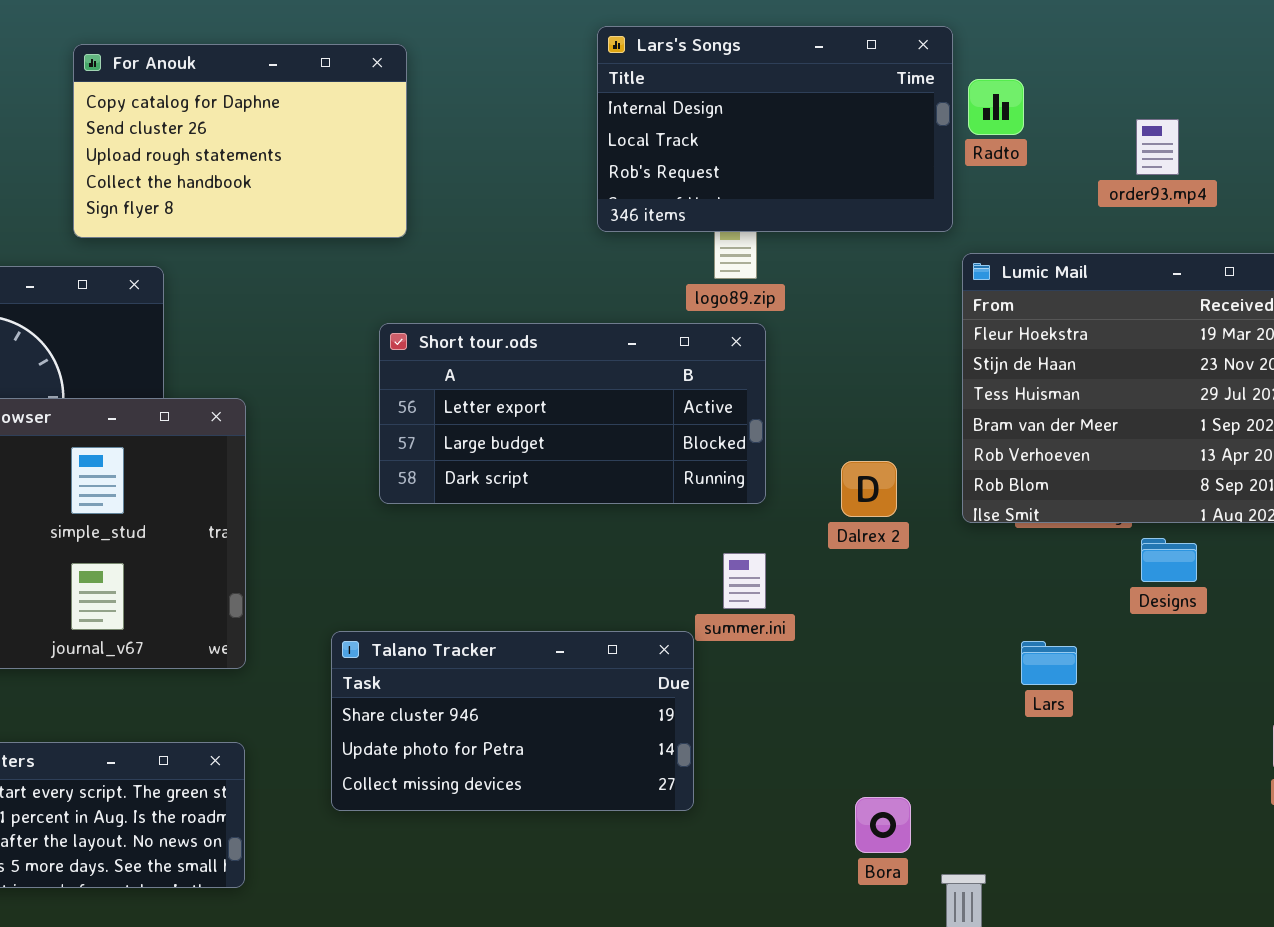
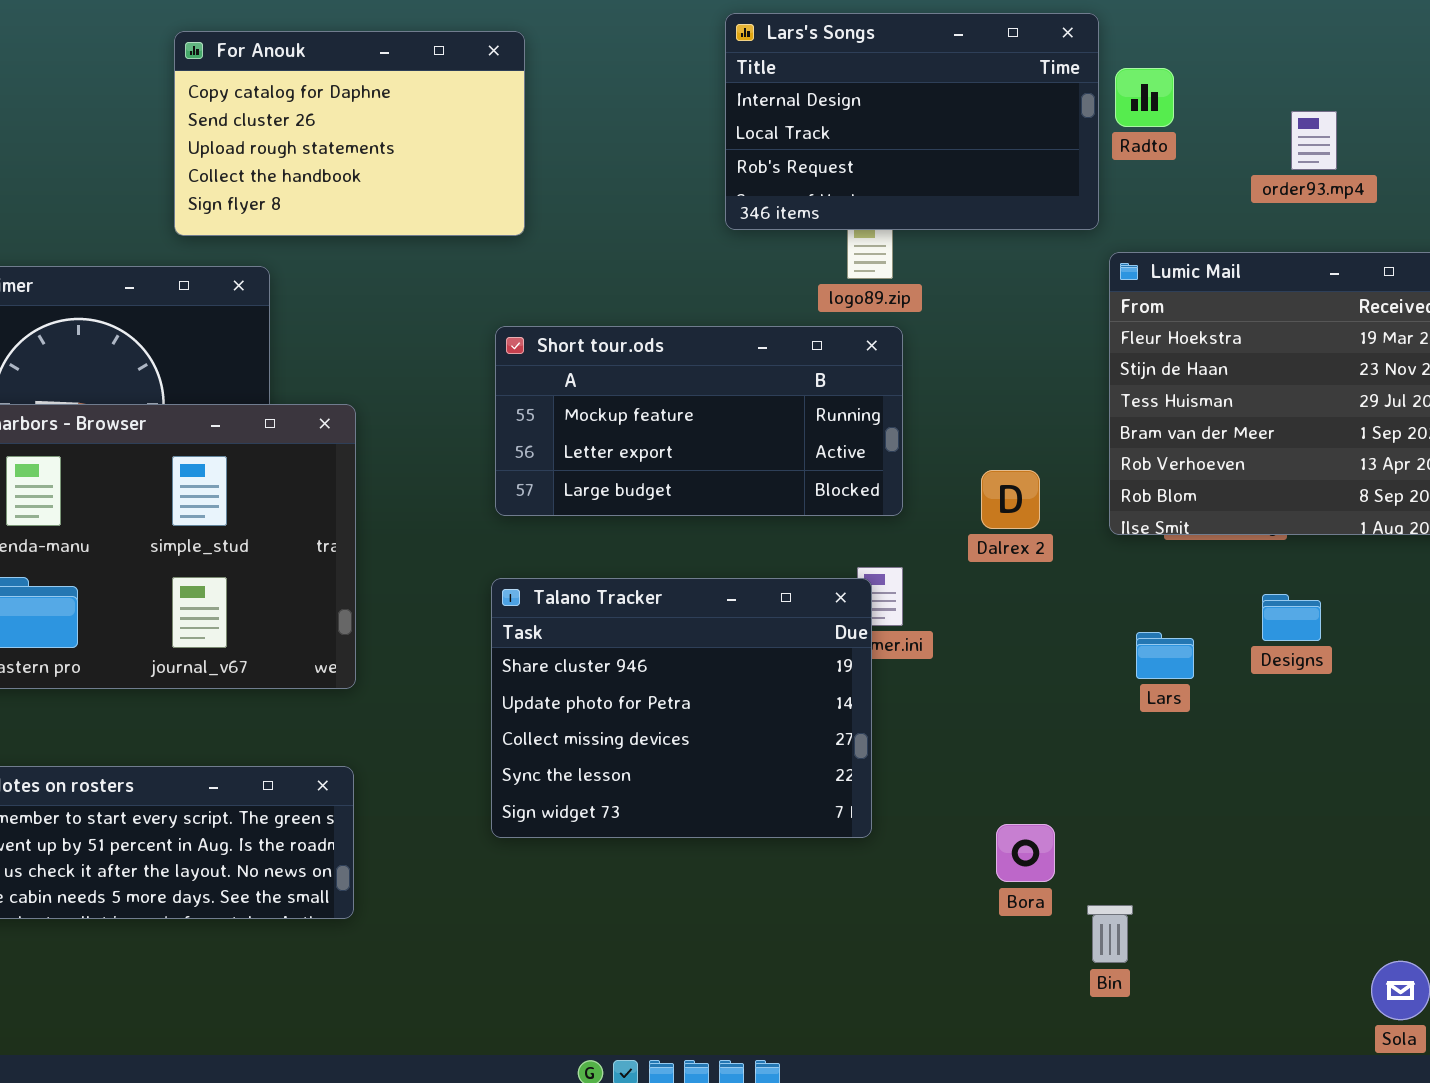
Short tour.ods: [379,323,766,504] -> [495,326,903,516], scrolled up 1 row
Designs: [1141,538,1197,582] -> [1262,594,1321,641], moved
Talano Tracker: [331,631,694,811] -> [491,578,872,838], moved, resized
Lars: [1021,641,1077,685] -> [1136,632,1194,679], moved

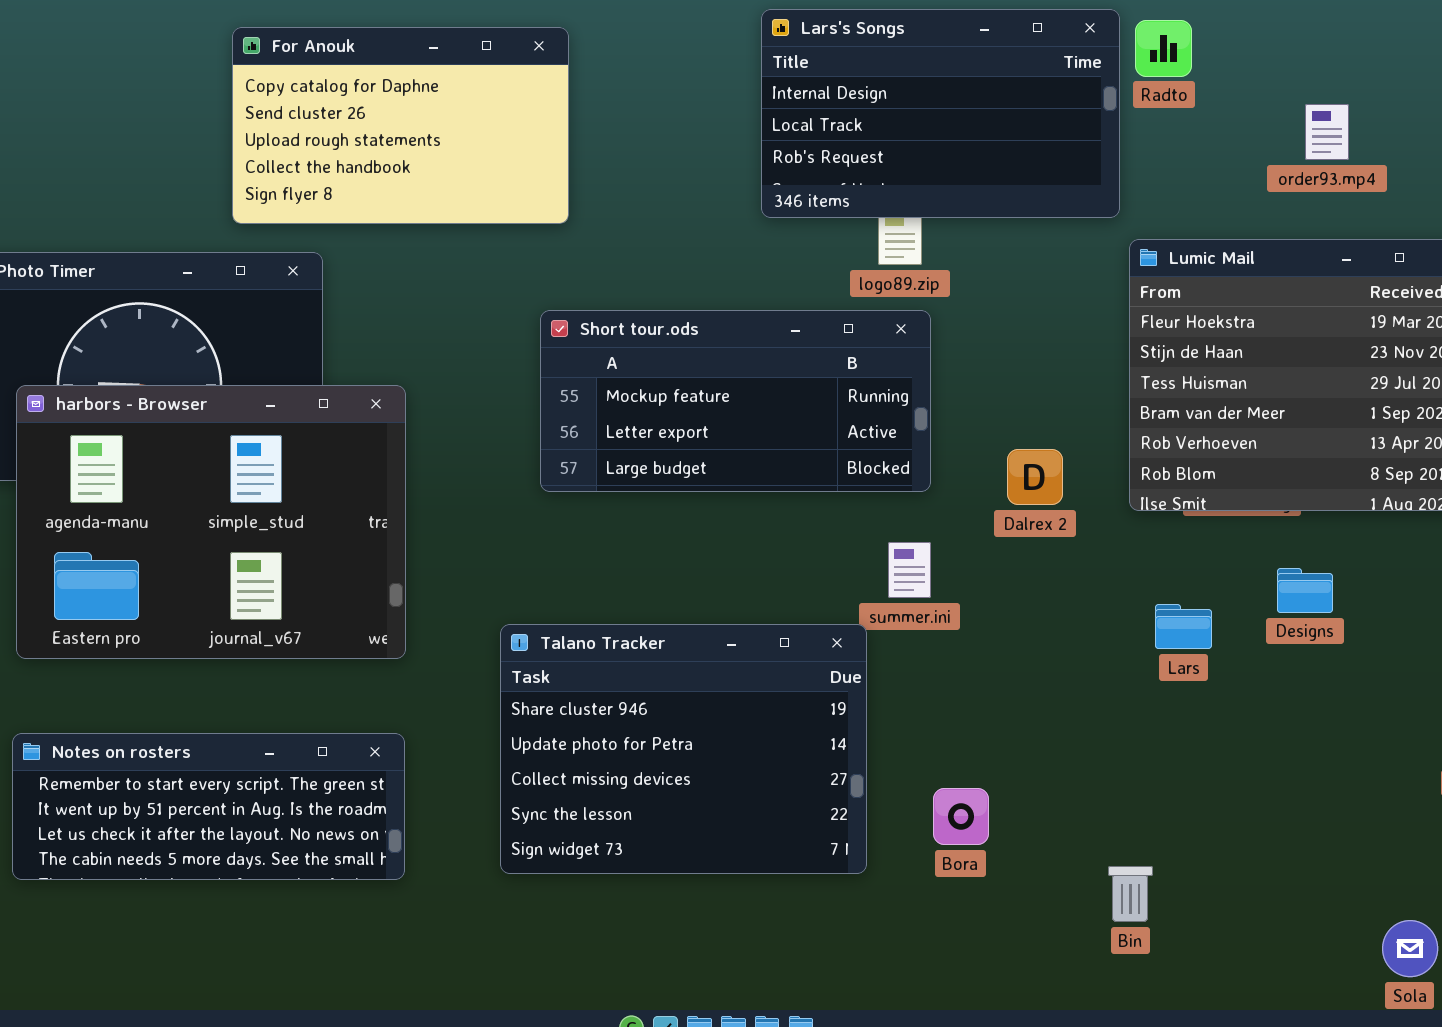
Radto: [1115,68,1174,127] -> [1135,20,1192,77], moved
Talano Tracker: [491,578,872,838] -> [500,624,867,874], moved
Bora: [996,824,1055,882] -> [933,788,989,845], moved

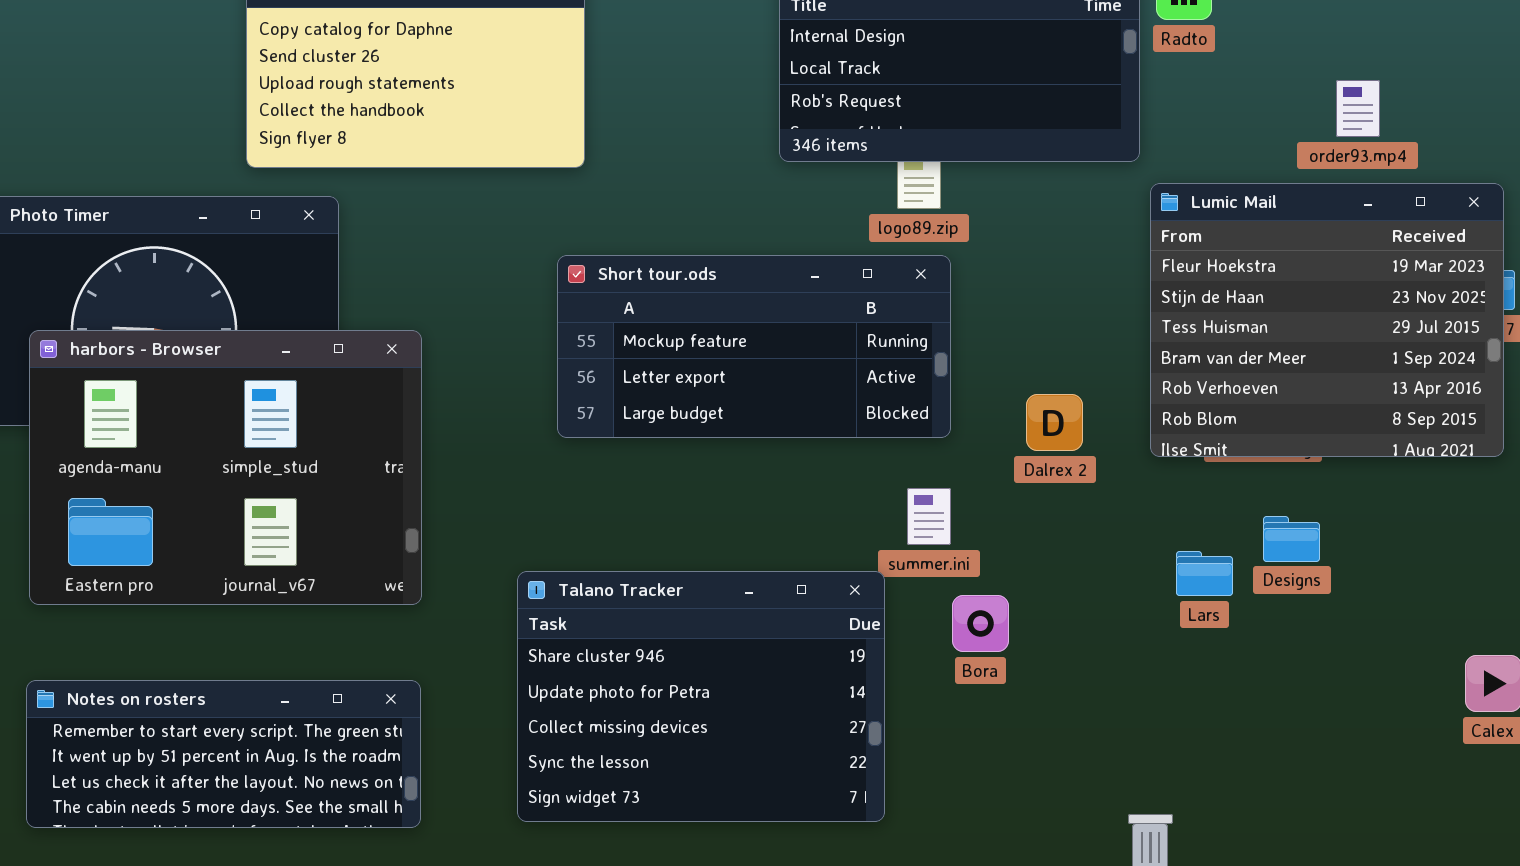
order93.mp4: [1305,104,1349,160] -> [1336,80,1380,137], moved
Designs: [1277,568,1333,613] -> [1263,516,1320,562], moved
Bora: [933,788,989,845] -> [952,595,1009,652], moved

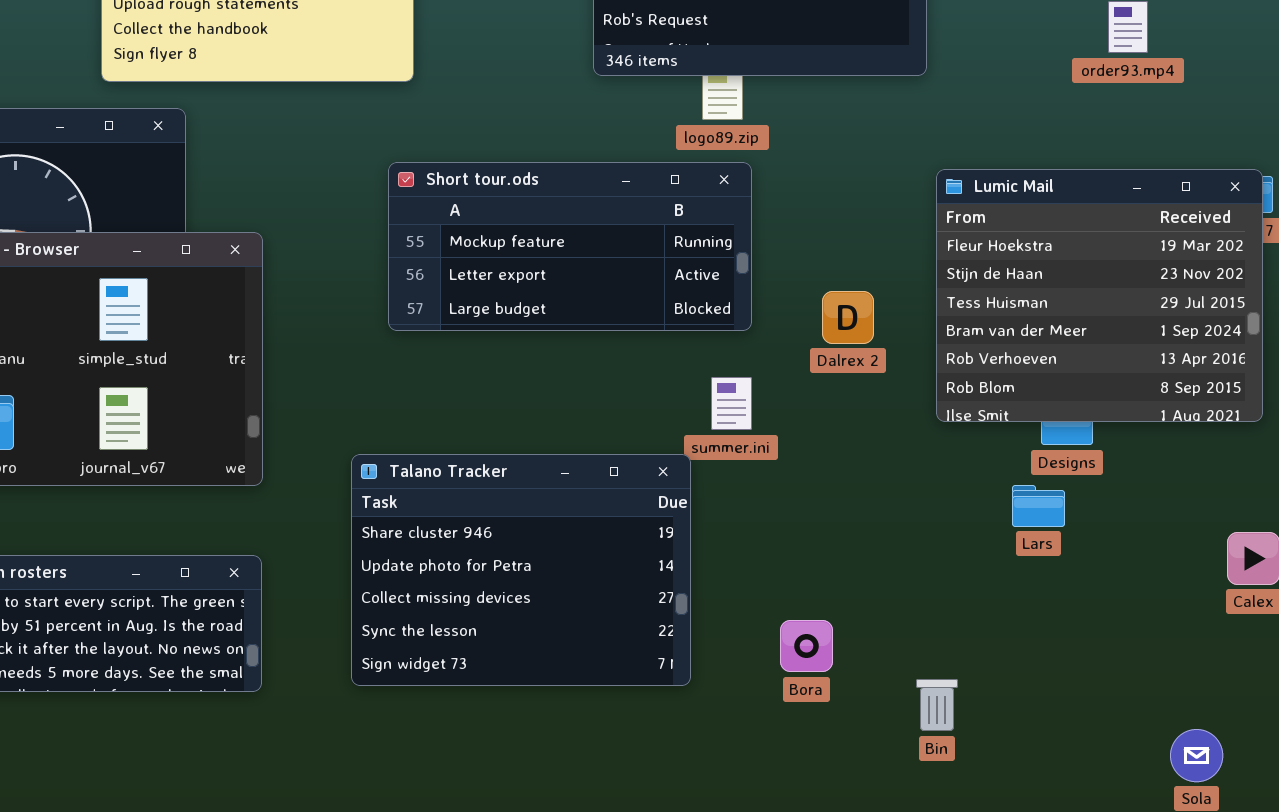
Lumic Mail: [1150,183,1504,457] -> [936,169,1263,422], moved
Lars: [1176,551,1233,596] -> [1012,485,1065,527], moved
Bora: [952,595,1009,652] -> [780,620,833,672], moved

